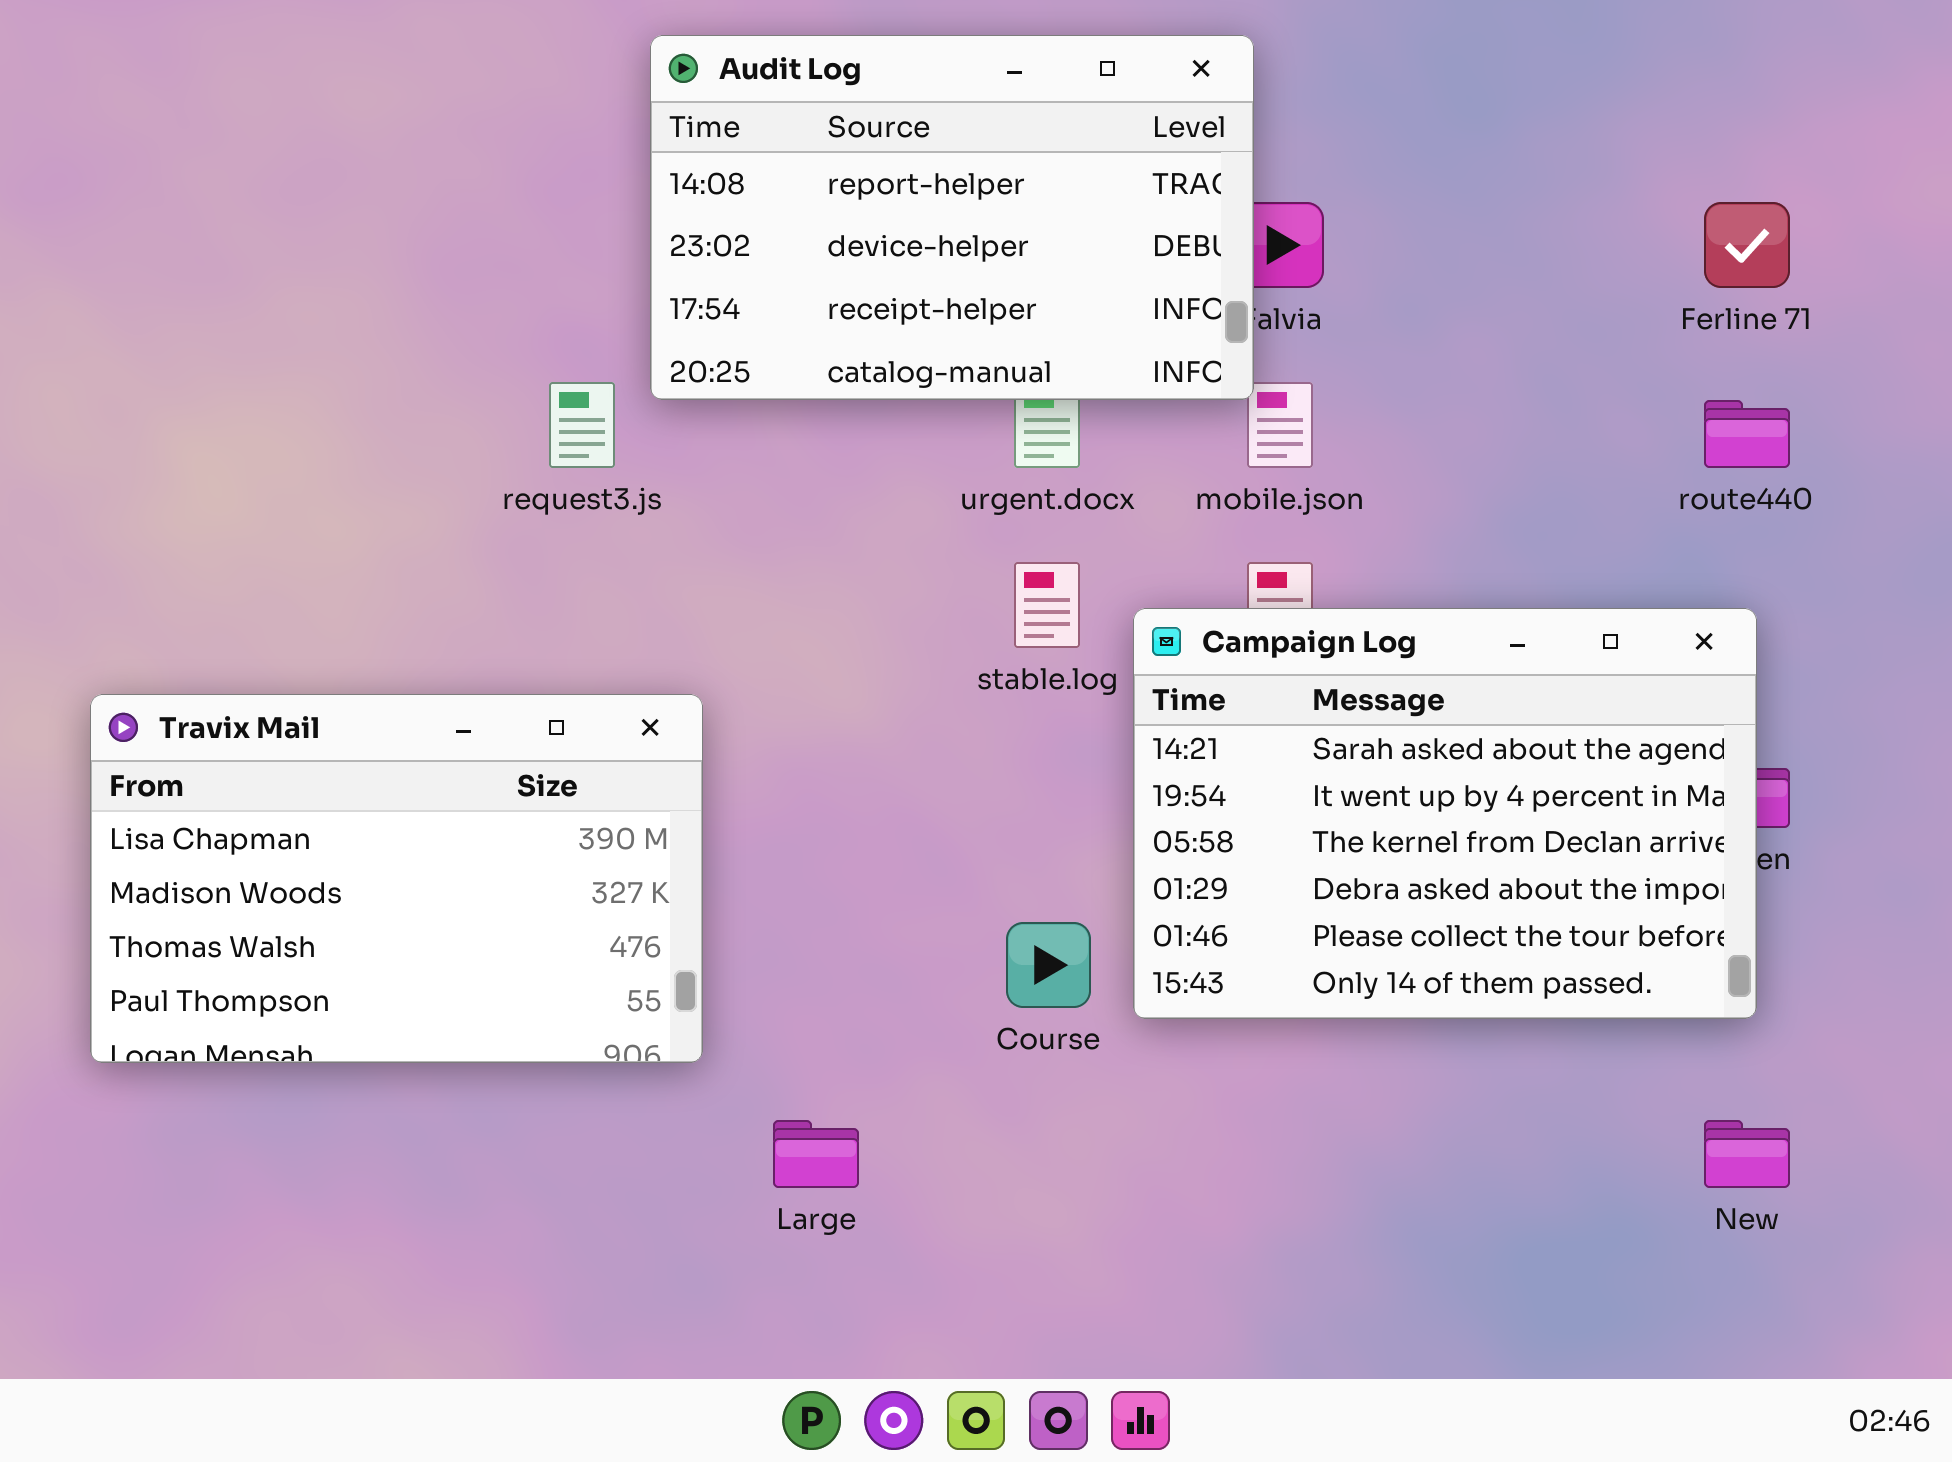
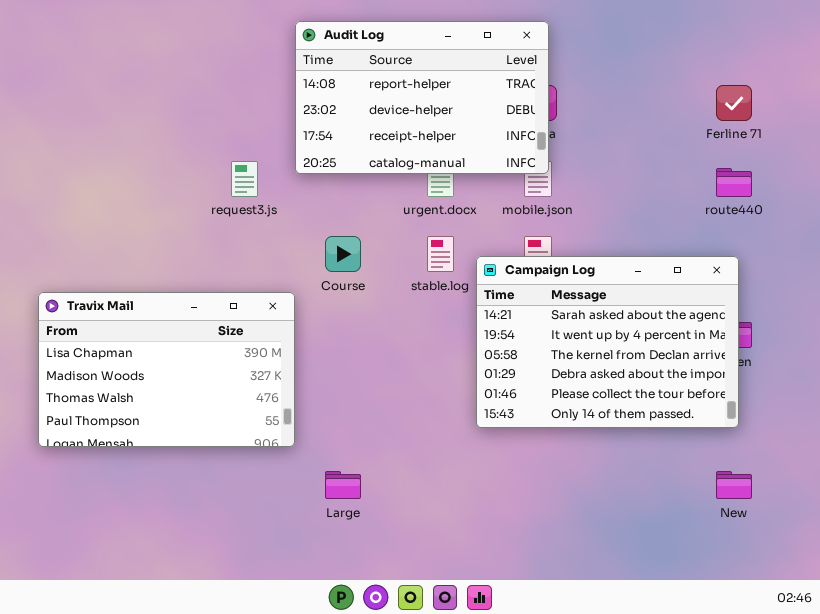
Audit Log: [650,35,1254,400] -> [295,21,549,174], moved
Course: [1006,922,1091,1008] -> [325,236,361,272], moved

